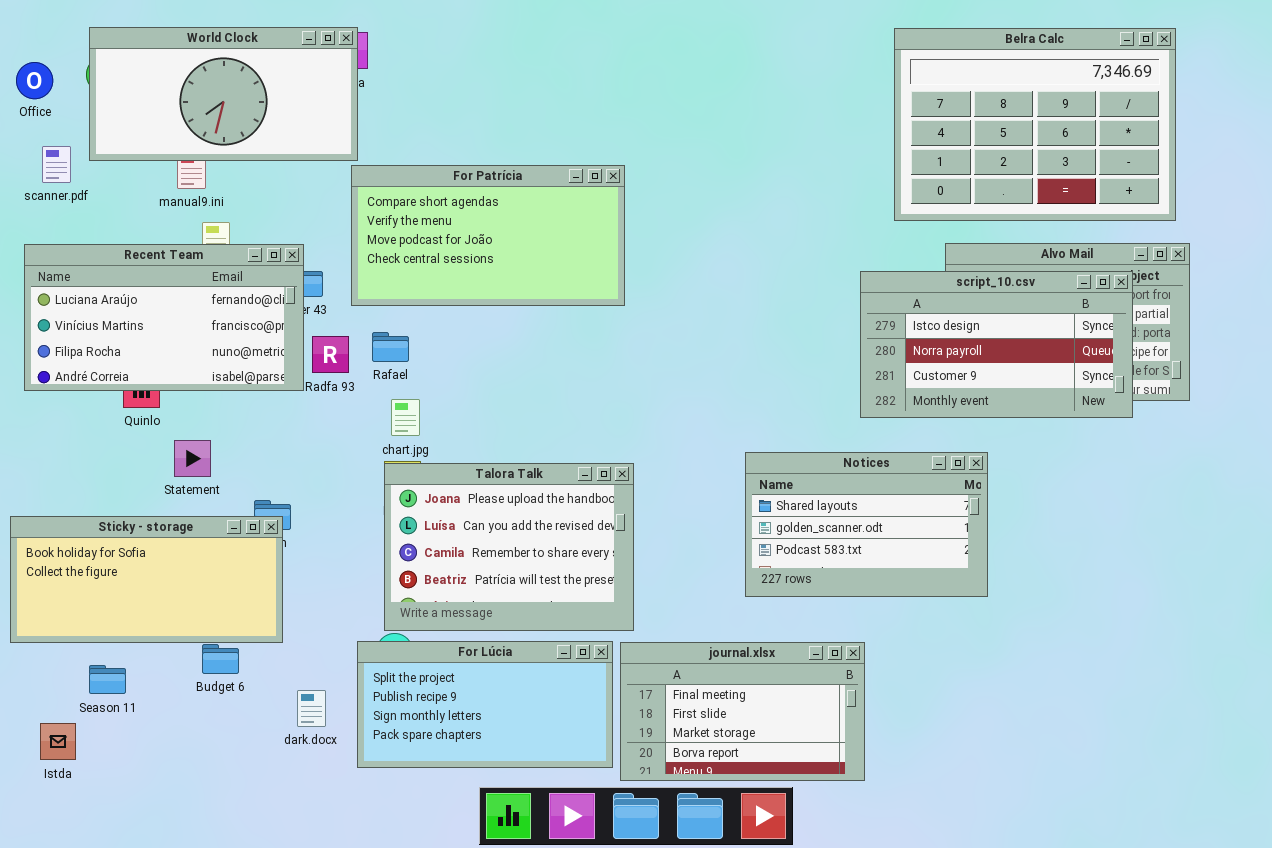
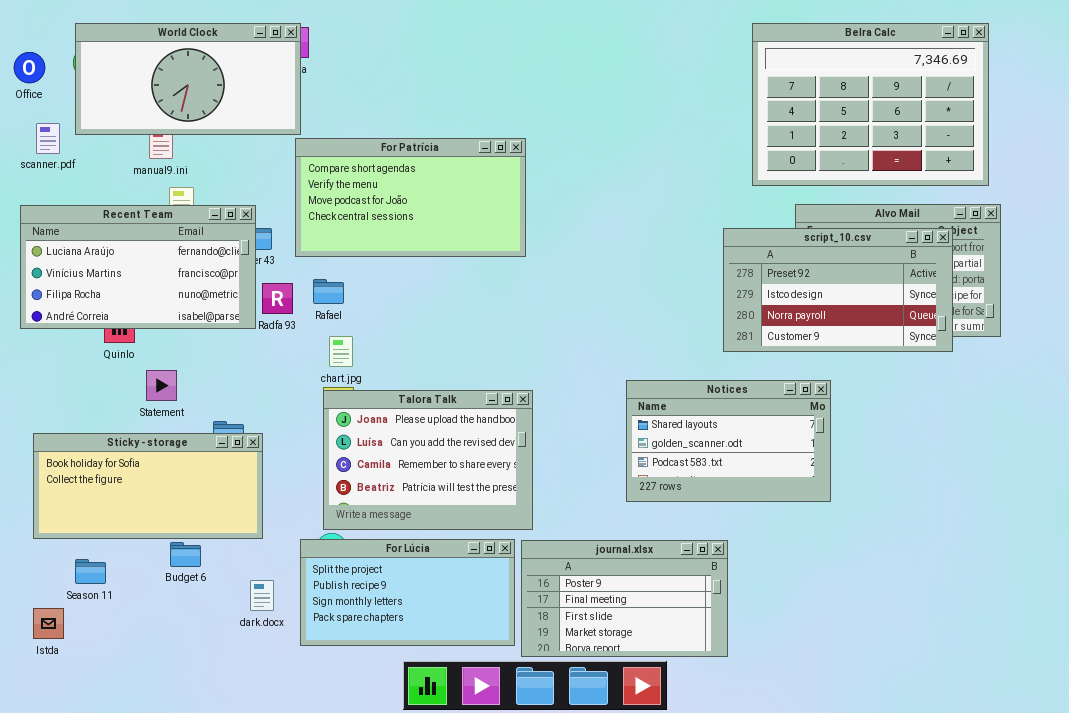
script_10.csv: [860,271,1133,418] -> [723,228,953,352], scrolled up 1 row
Sticky - storage: [10,516,283,643] -> [33,433,263,539], moved
journal.xlsx: [620,642,865,781] -> [521,540,728,657], scrolled up 1 row

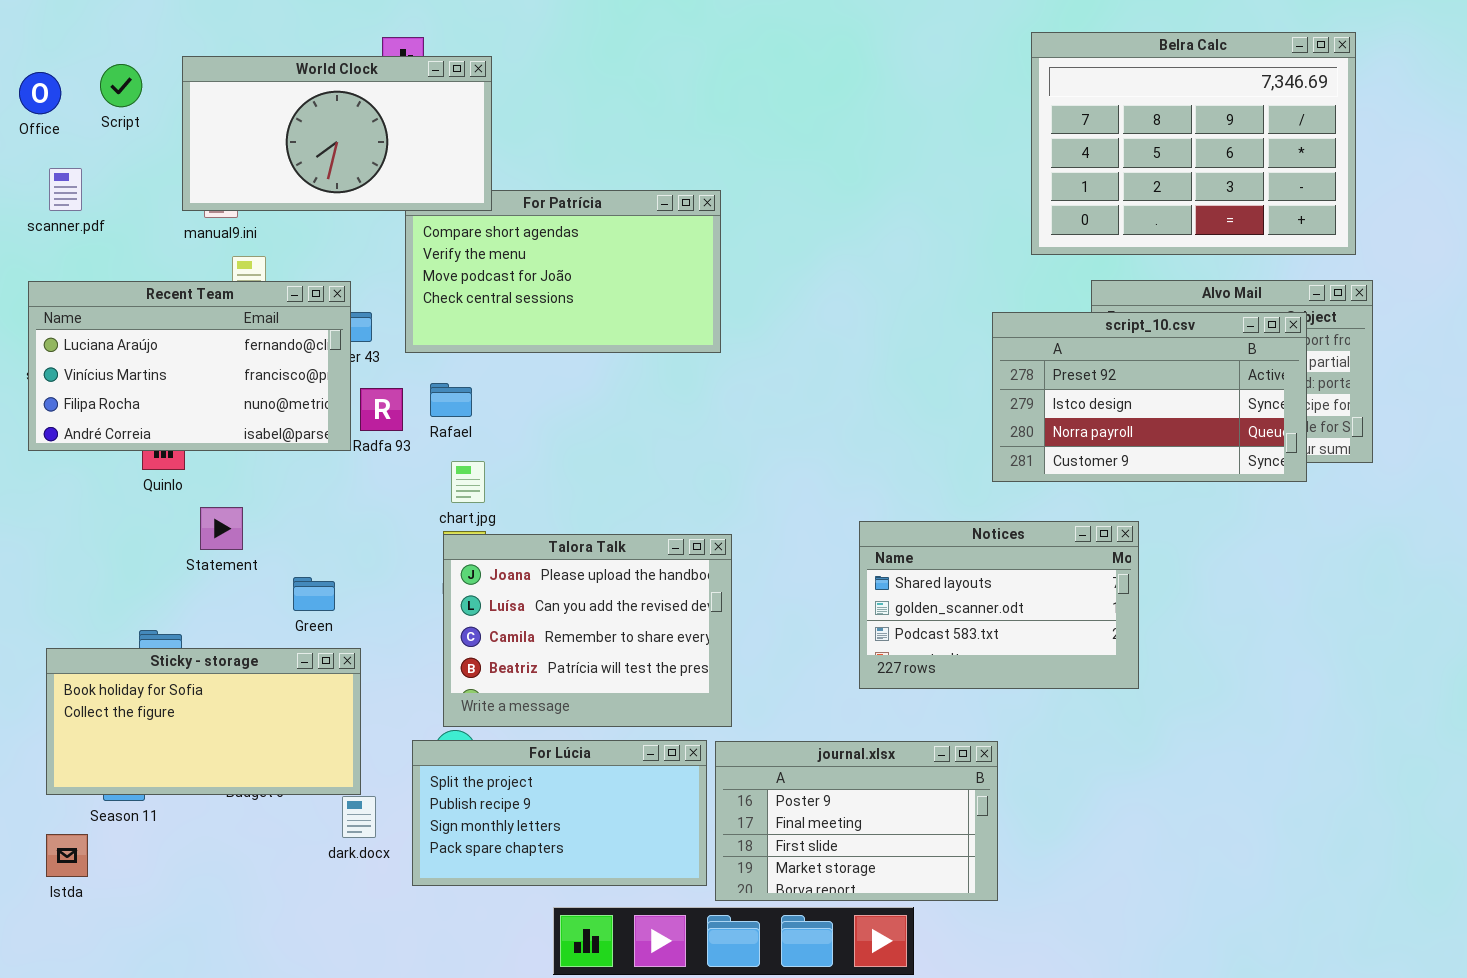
World Clock: [75,23,301,135] -> [182,56,492,211], moved
Sticky - storage: [33,433,263,539] -> [46,648,361,795], moved

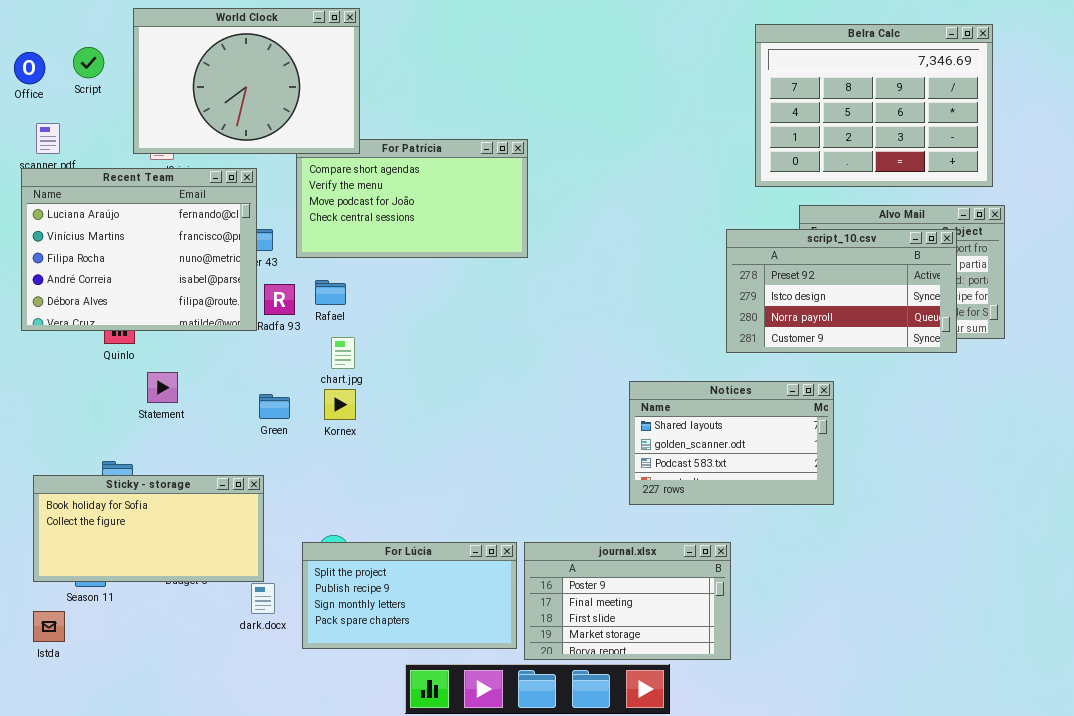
World Clock: [182,56,492,211] -> [133,8,360,154], resized
Recent Team: [28,281,351,451] -> [21,168,257,331], resized
Talora Talk: [443,534,732,727] -> none, closed
Green: [293,577,335,611] -> [259,394,290,419], moved

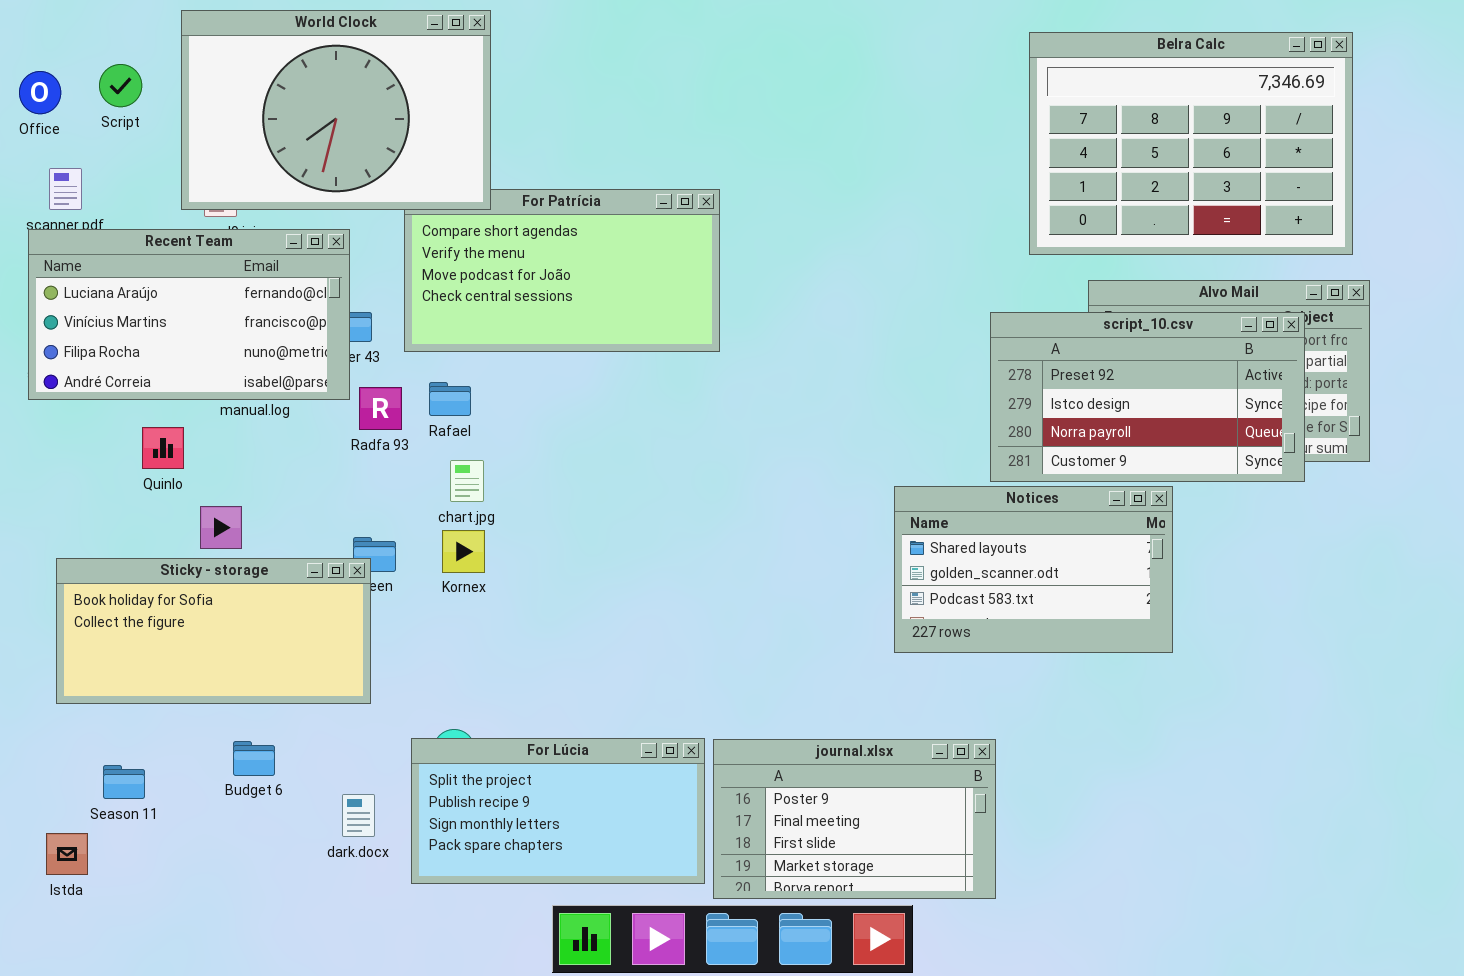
Recent Team: [21,168,257,331] -> [28,229,350,400], resized
Notices: [629,381,834,505] -> [894,486,1173,653], moved
Sticky - storage: [33,475,264,582] -> [56,558,371,704], moved

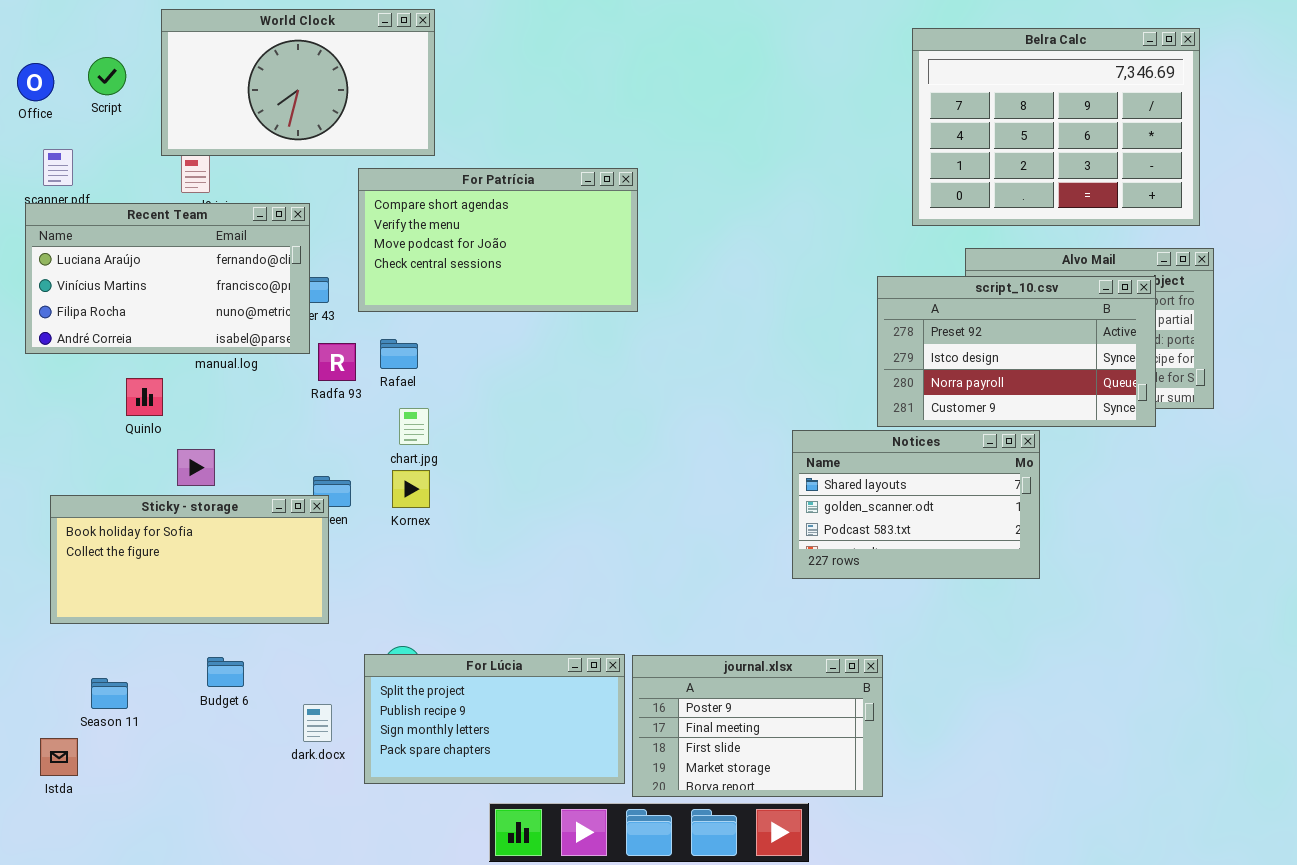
World Clock: [181,10,491,210] -> [161,9,435,156], resized

